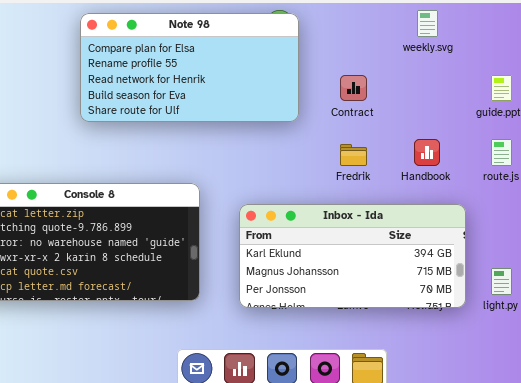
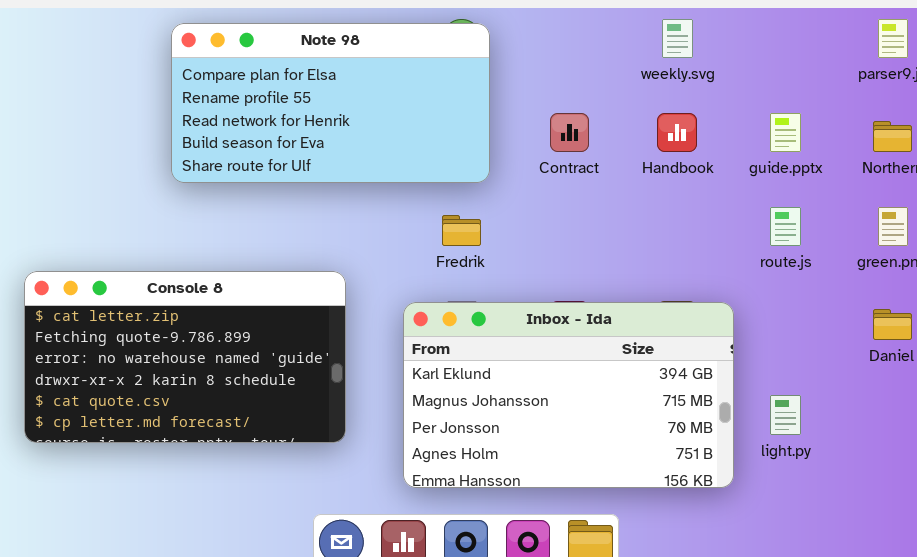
Handbook: [414,139,440,166] -> [657,113,697,152], moved
Fredrik: [340,144,367,166] -> [442,215,481,246], moved
Inbox - Ida: [239,204,466,308] -> [403,302,734,488], resized

